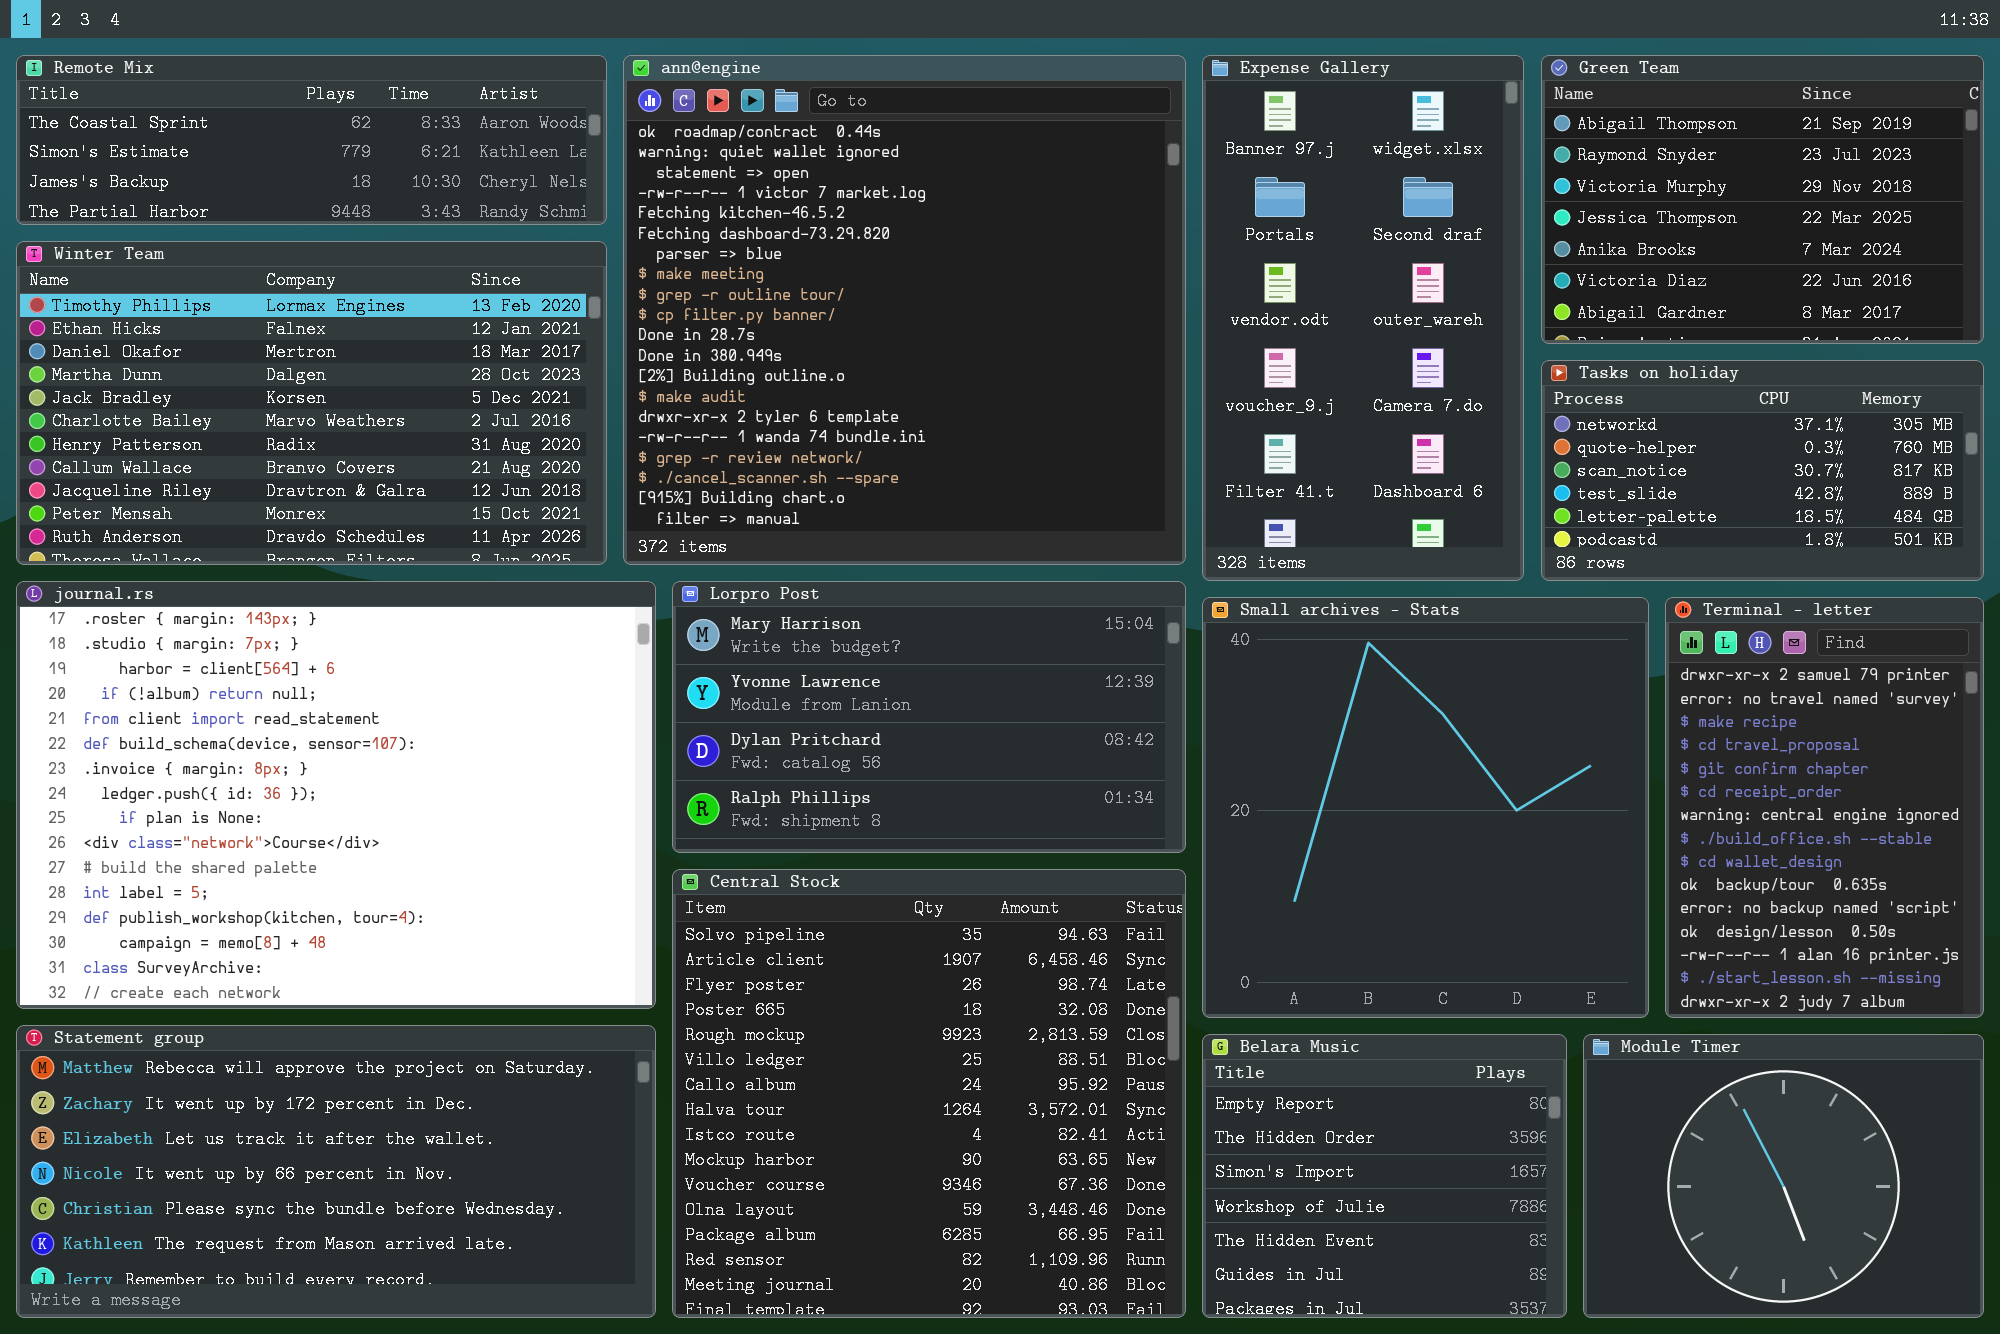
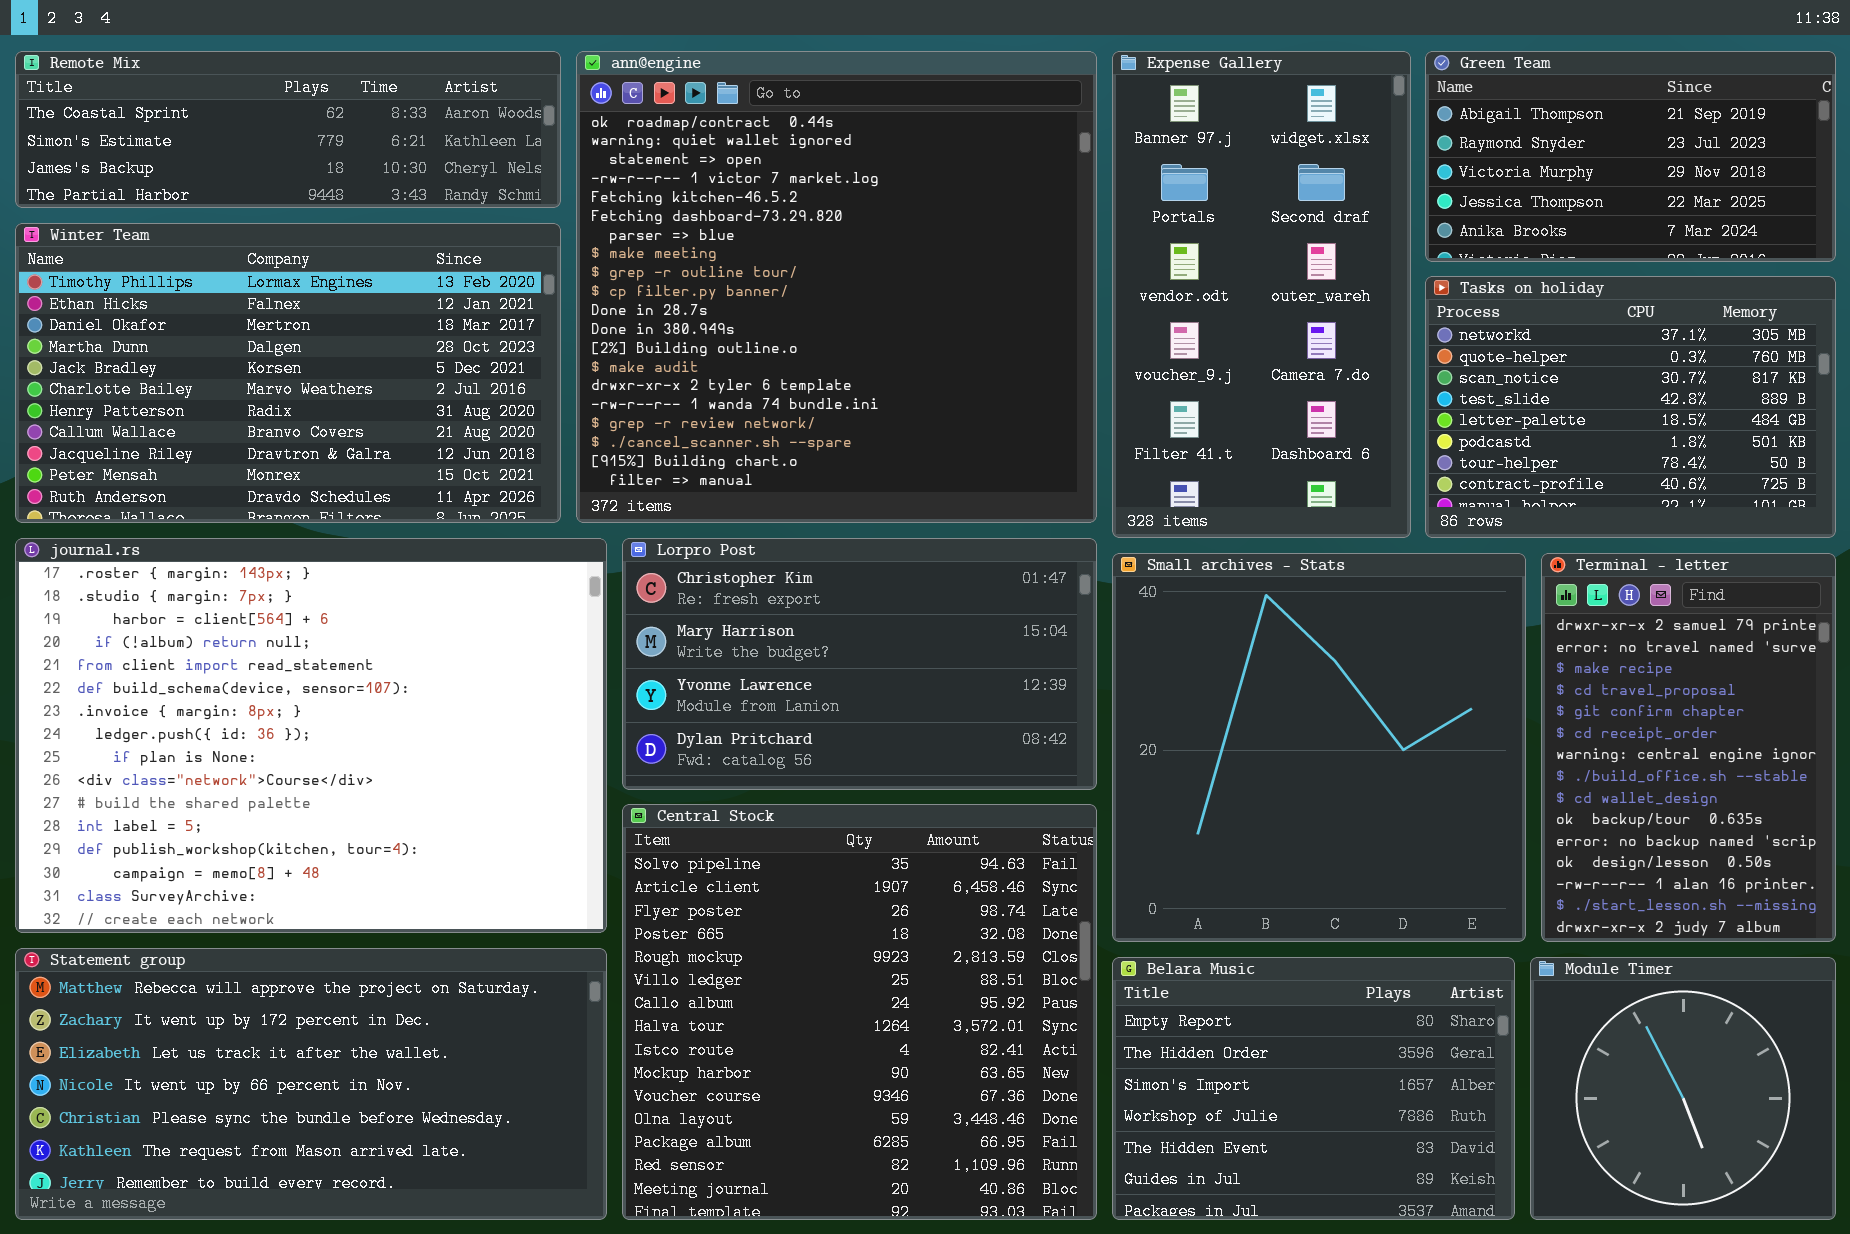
Green Team: [1541,55,1984,344] -> [1425,51,1836,262], resized
Tasks on holiday: [1541,360,1984,581] -> [1425,276,1836,538], resized
Lorpro Post: [672,581,1186,853] -> [622,538,1097,790], scrolled up 1 row
Belara Music: [1202,1034,1567,1318] -> [1112,957,1515,1220], resized
Module Timer: [1583,1034,1984,1318] -> [1530,957,1836,1220], resized

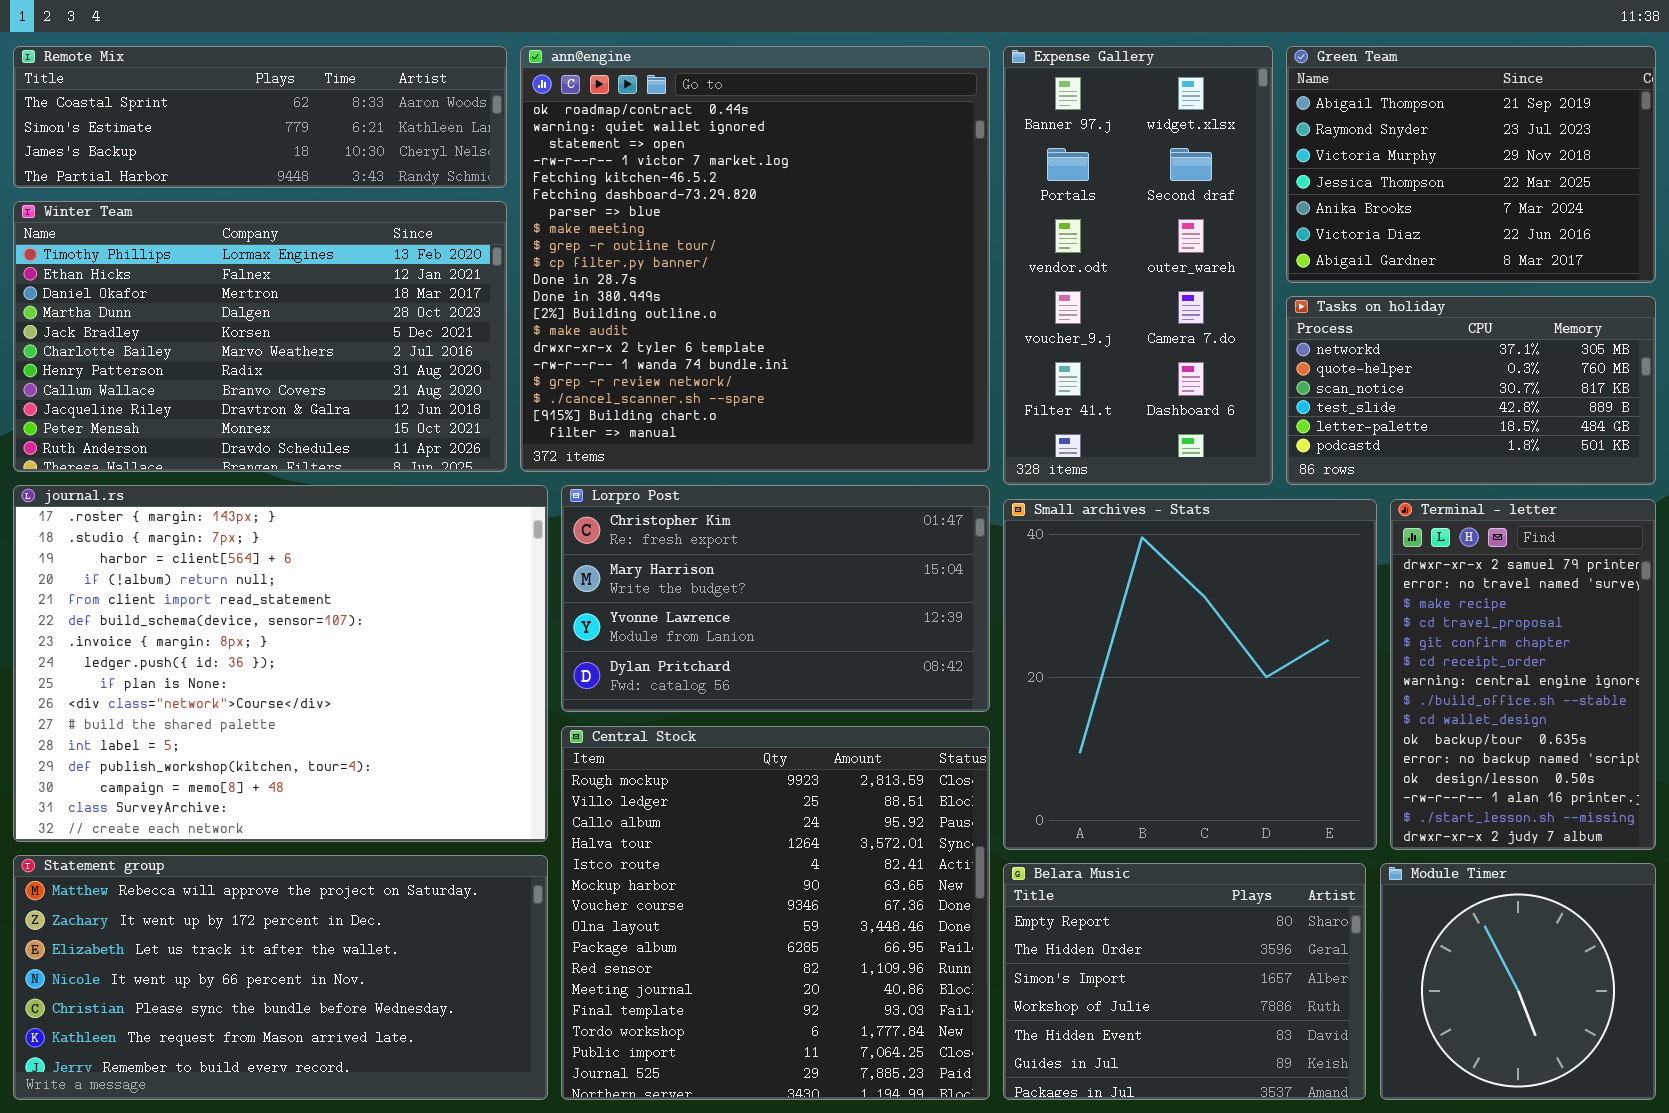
Green Team: [1425,51,1836,262] -> [1286,46,1656,283], resized
Tasks on holiday: [1425,276,1836,538] -> [1286,296,1656,485], resized
Central Stock: [622,804,1097,1220] -> [561,726,990,1100], scrolled down 4 rows

